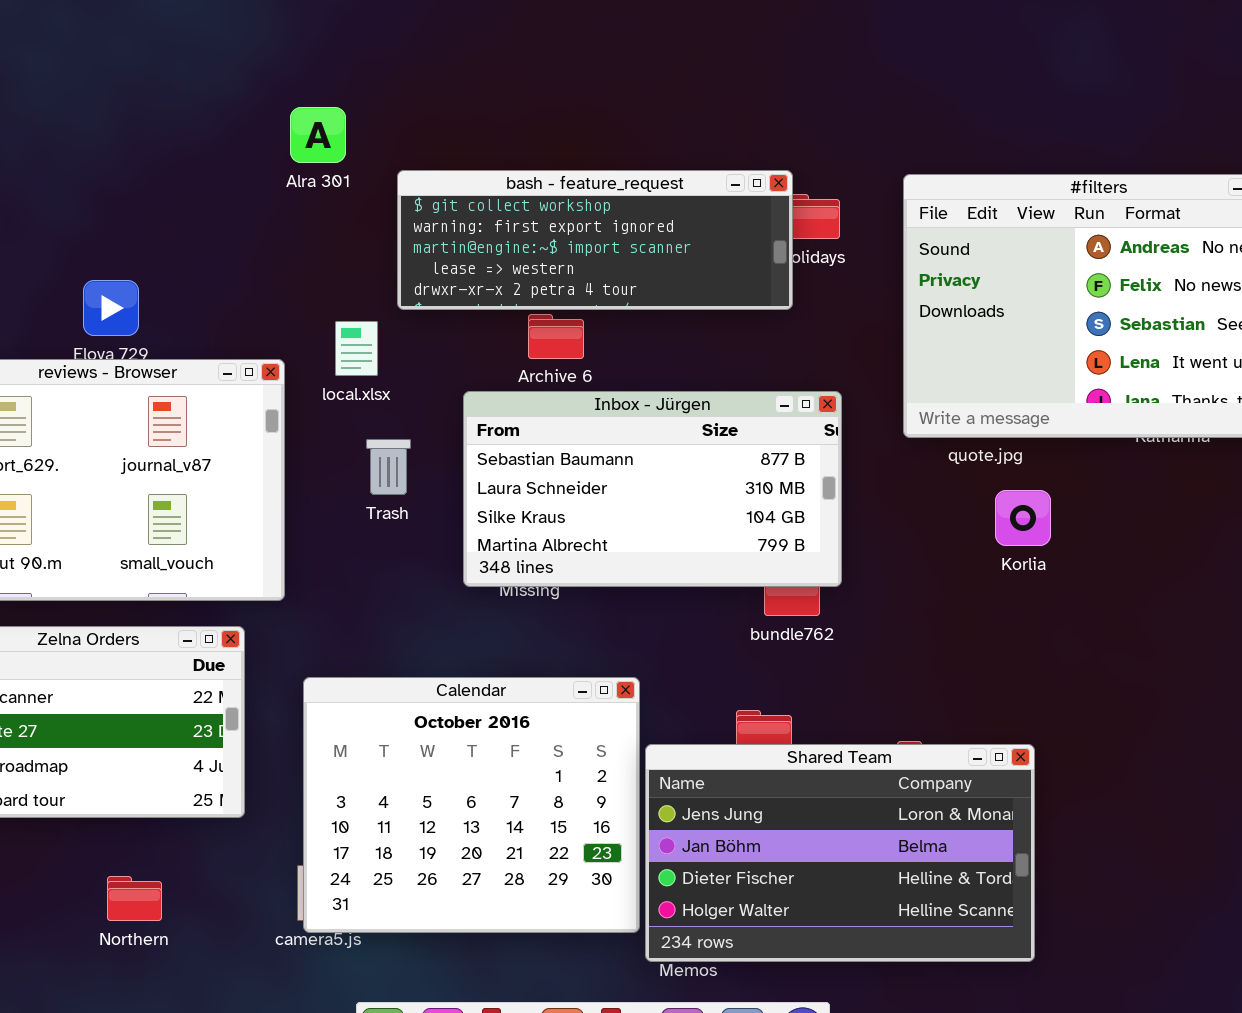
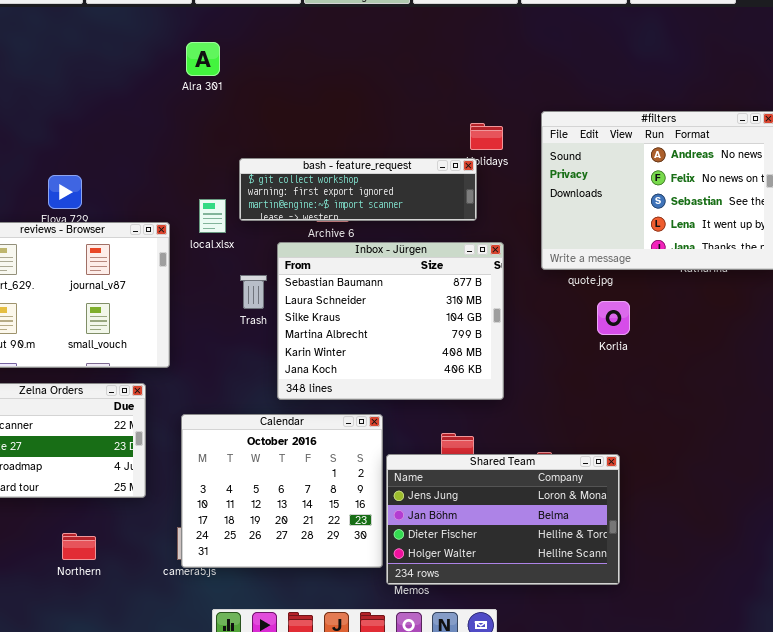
Alra 301: [290,107,346,163] -> [186,42,220,76], moved
bash - feature_request: [397,170,793,310] -> [239,158,477,221], moved, resized
Inbox - Jürgen: [463,391,842,587] -> [277,242,504,400], resized
Trash: [366,439,411,495] -> [240,275,267,309], moved

